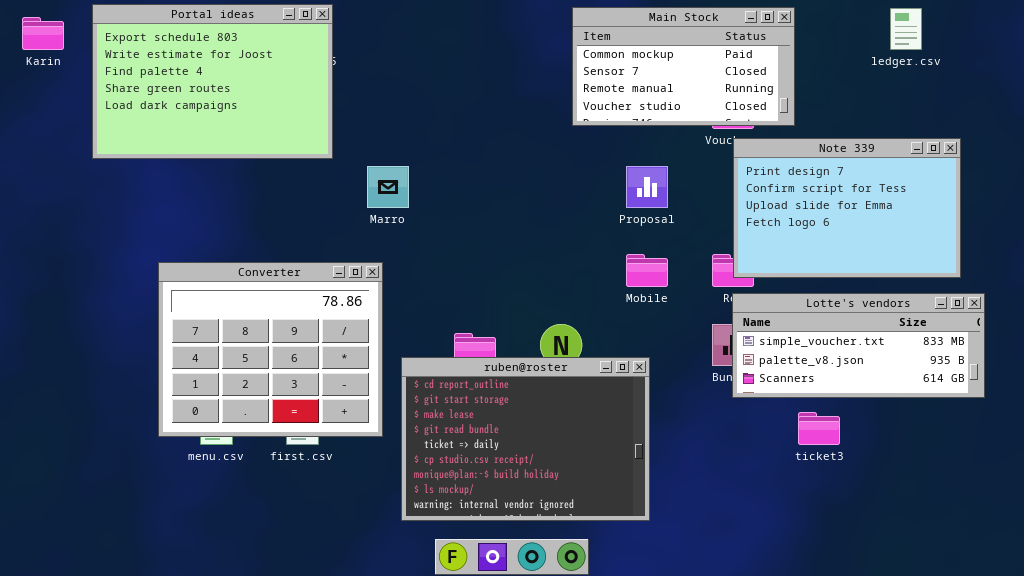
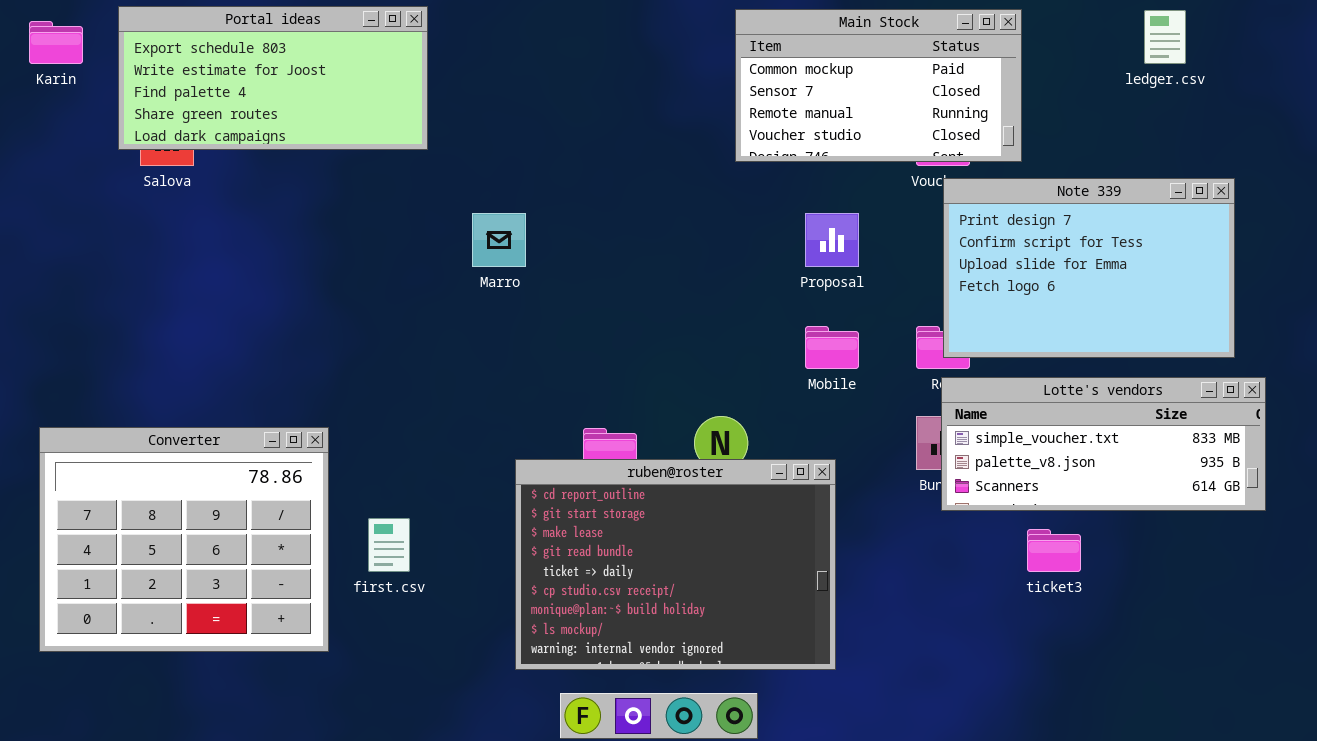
Portal ideas: [92,4,333,159] -> [118,6,428,150], resized
Converter: [158,262,383,437] -> [39,427,329,652], moved

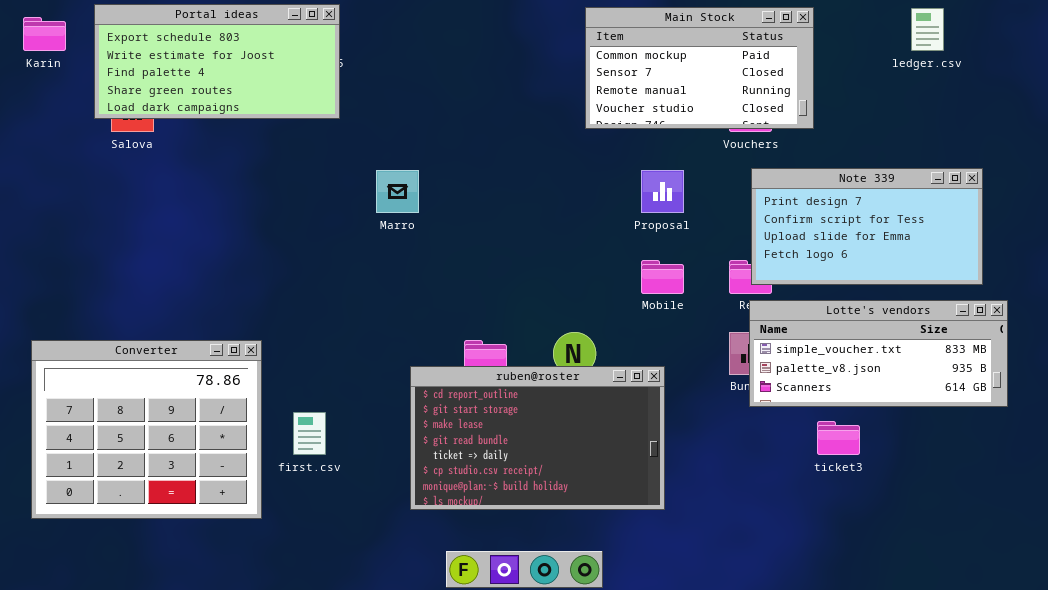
Note 339: [943,178,1235,358] -> [751,168,983,285], resized
ruben@roster: [515,459,836,670] -> [410,366,665,510], resized

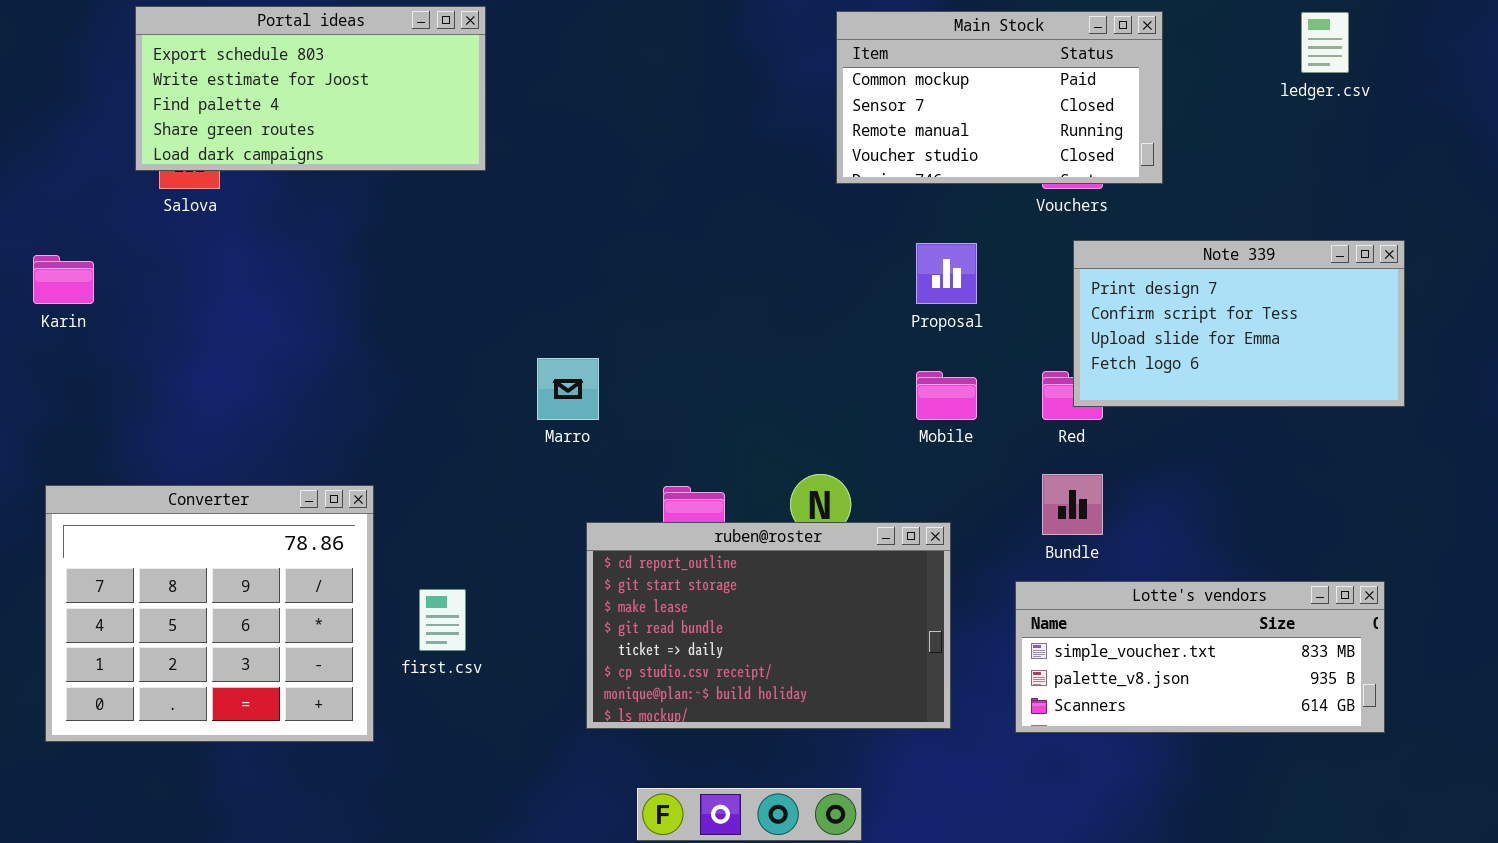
Karin: [23,17,66,51] -> [33,255,94,304], moved
Marro: [376,170,419,213] -> [537,358,599,420], moved
Lotte's vendors: [749,300,1008,407] -> [1015,581,1385,733], moved

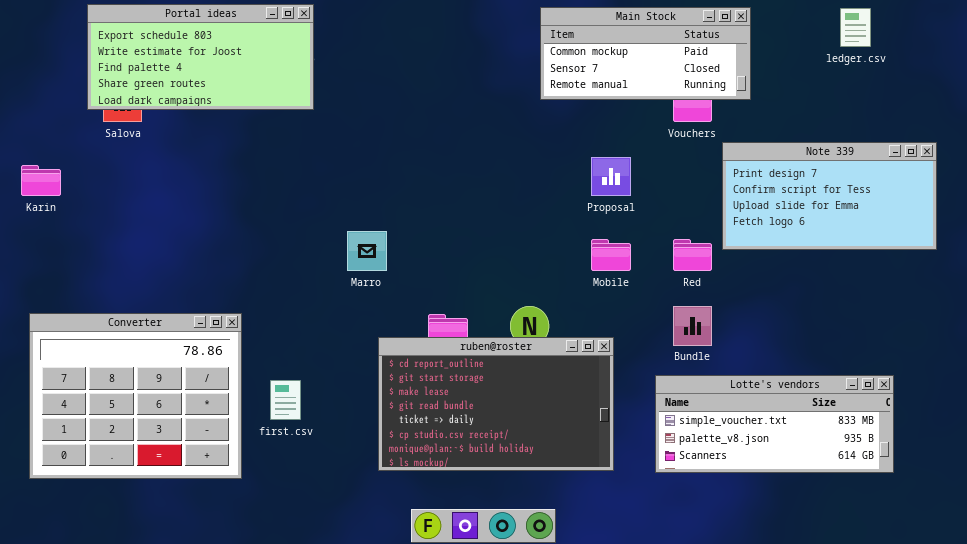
Main Stock: [836,11,1163,184] -> [540,7,751,100], resized
Note 339: [1073,240,1405,407] -> [722,142,937,250], moved

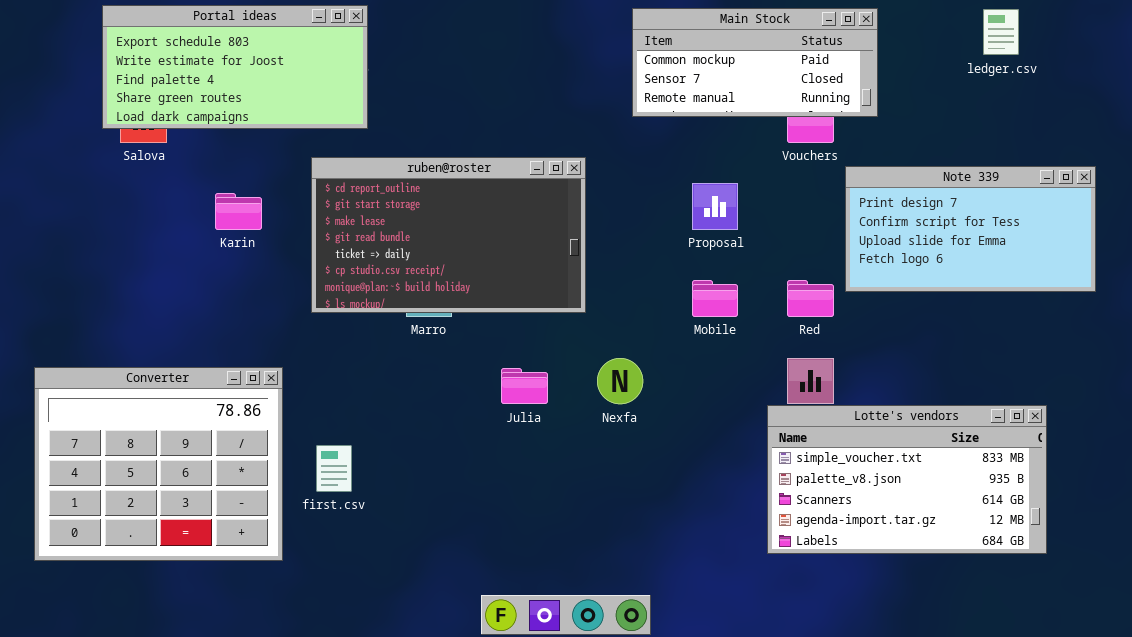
Karin: [21,165,61,196] -> [215,193,262,230], moved
ruben@roster: [378,337,614,471] -> [311,157,586,313], moved
Lotte's vendors: [655,375,894,473] -> [767,405,1047,554], resized

